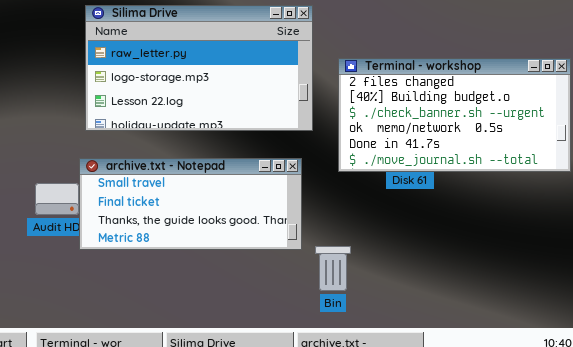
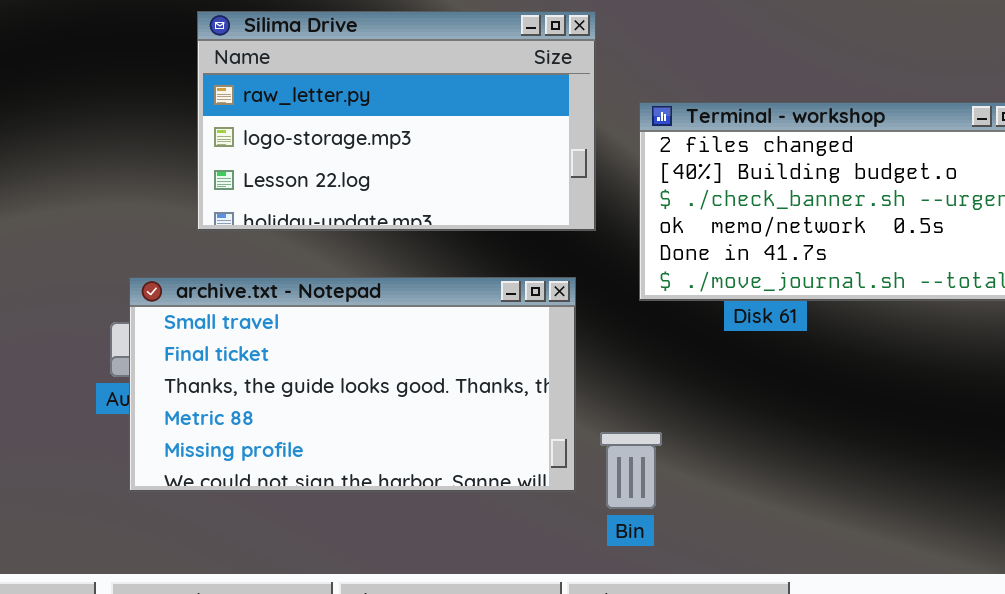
archive.txt - Notepad: [79,158,302,250] -> [129,277,576,492], resized

